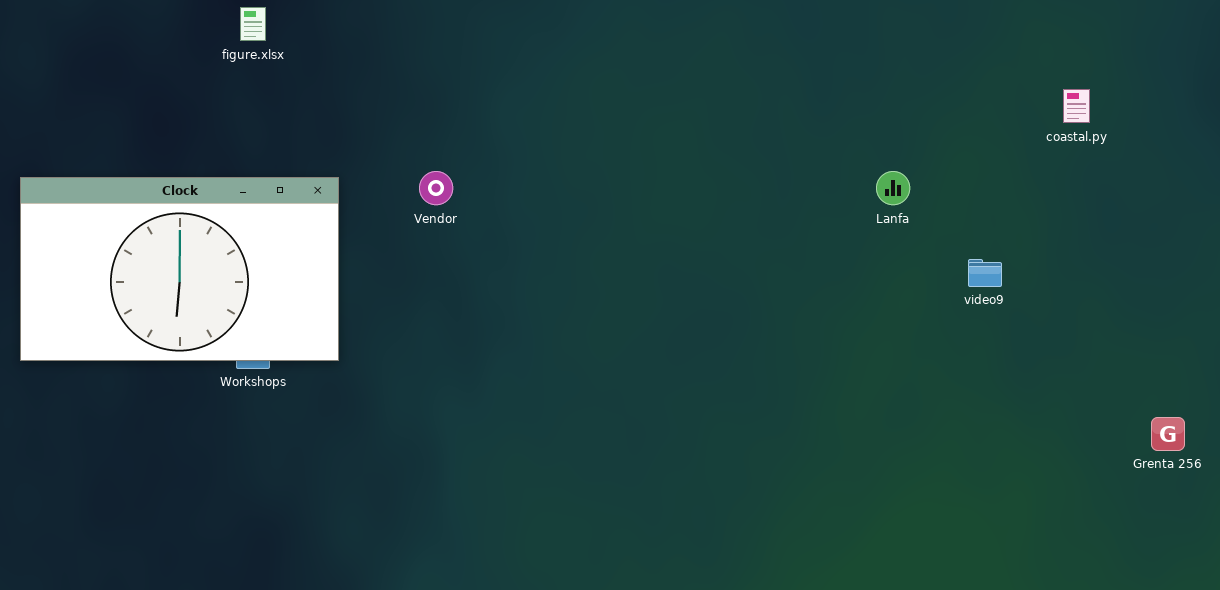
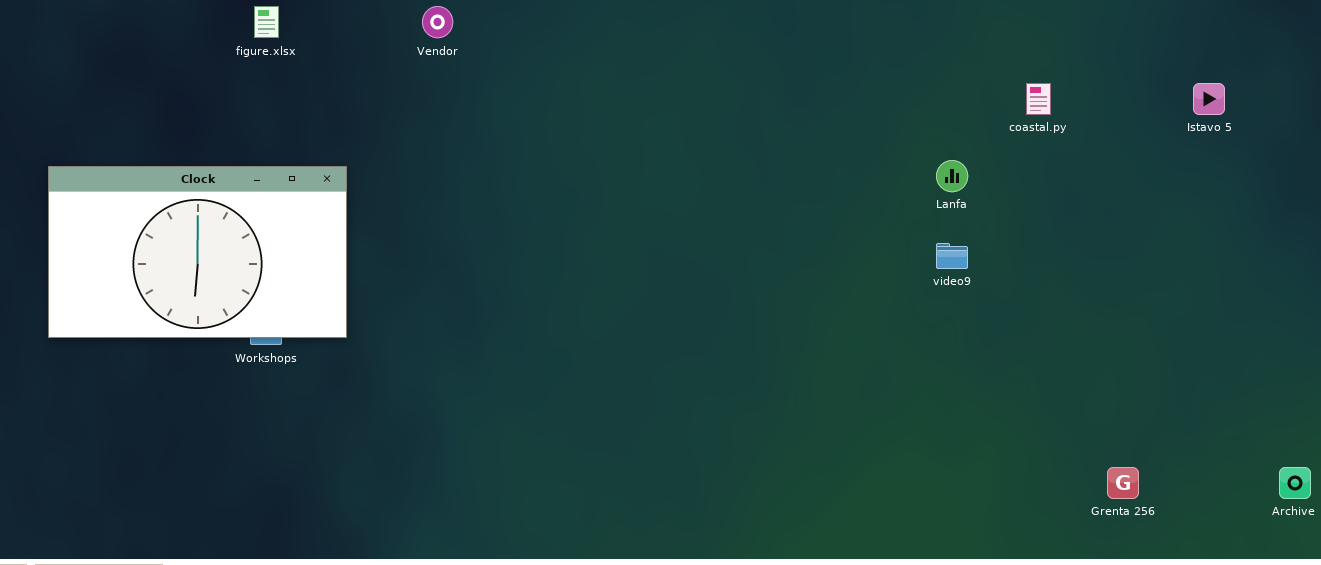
Vendor: [419,171,453,205] -> [422,6,453,38], moved
Lanfa: [876,171,910,205] -> [936,160,968,192], moved
Grenta 256: [1151,417,1185,451] -> [1107,467,1139,499], moved

